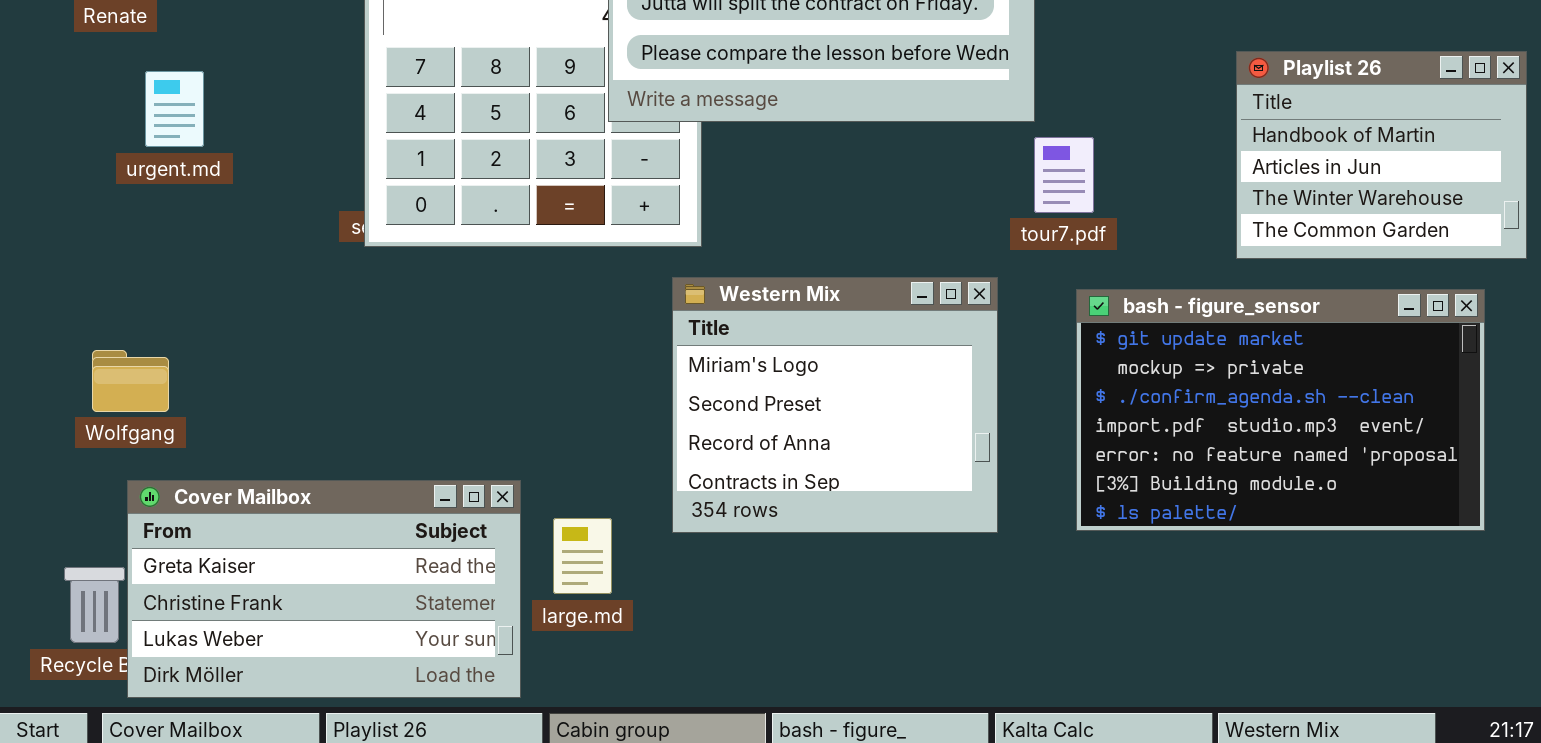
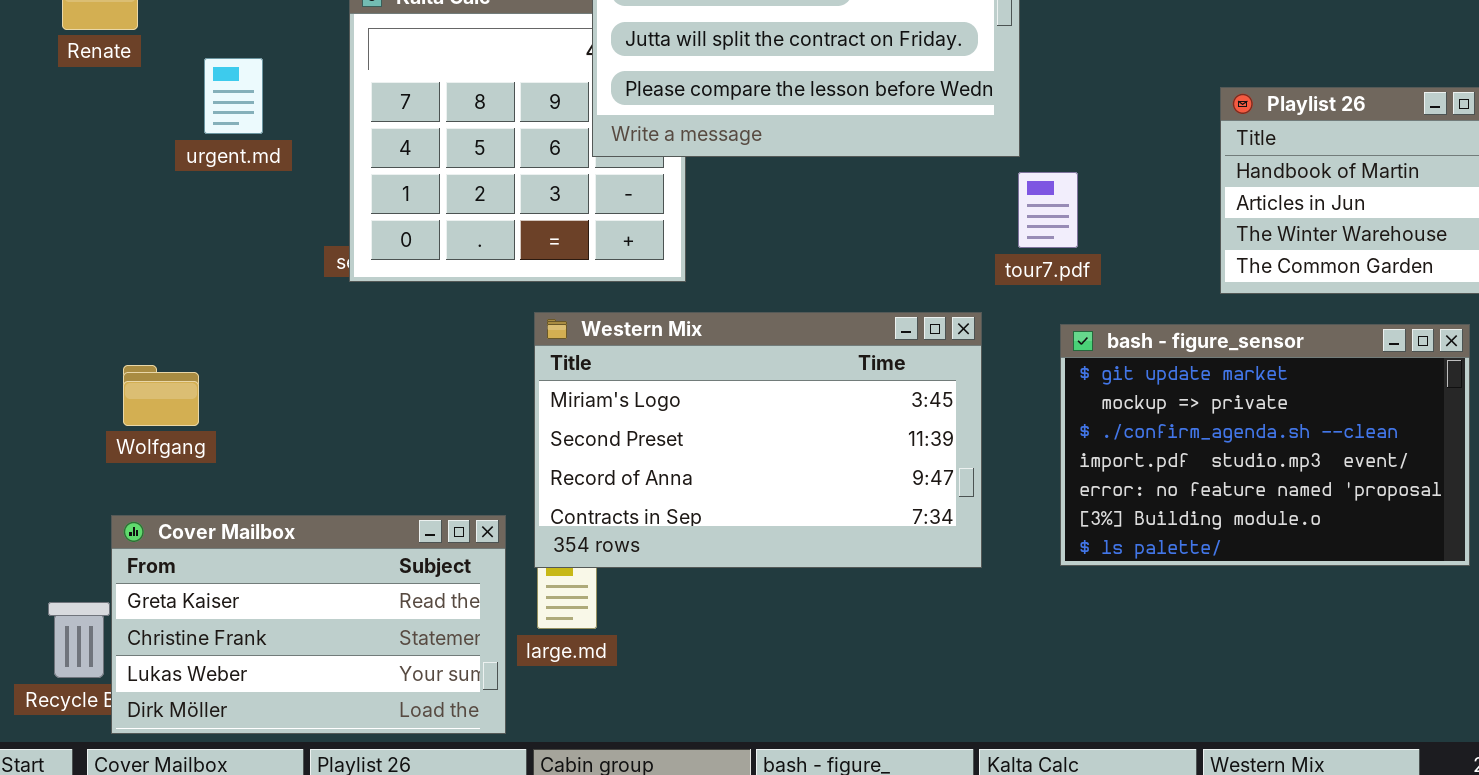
urgent.md: [145,71,204,147] -> [204,58,263,134], moved
Western Mix: [672,277,998,533] -> [534,312,982,568], resized
Wolfgang: [92,350,169,412] -> [123,365,199,426], moved

